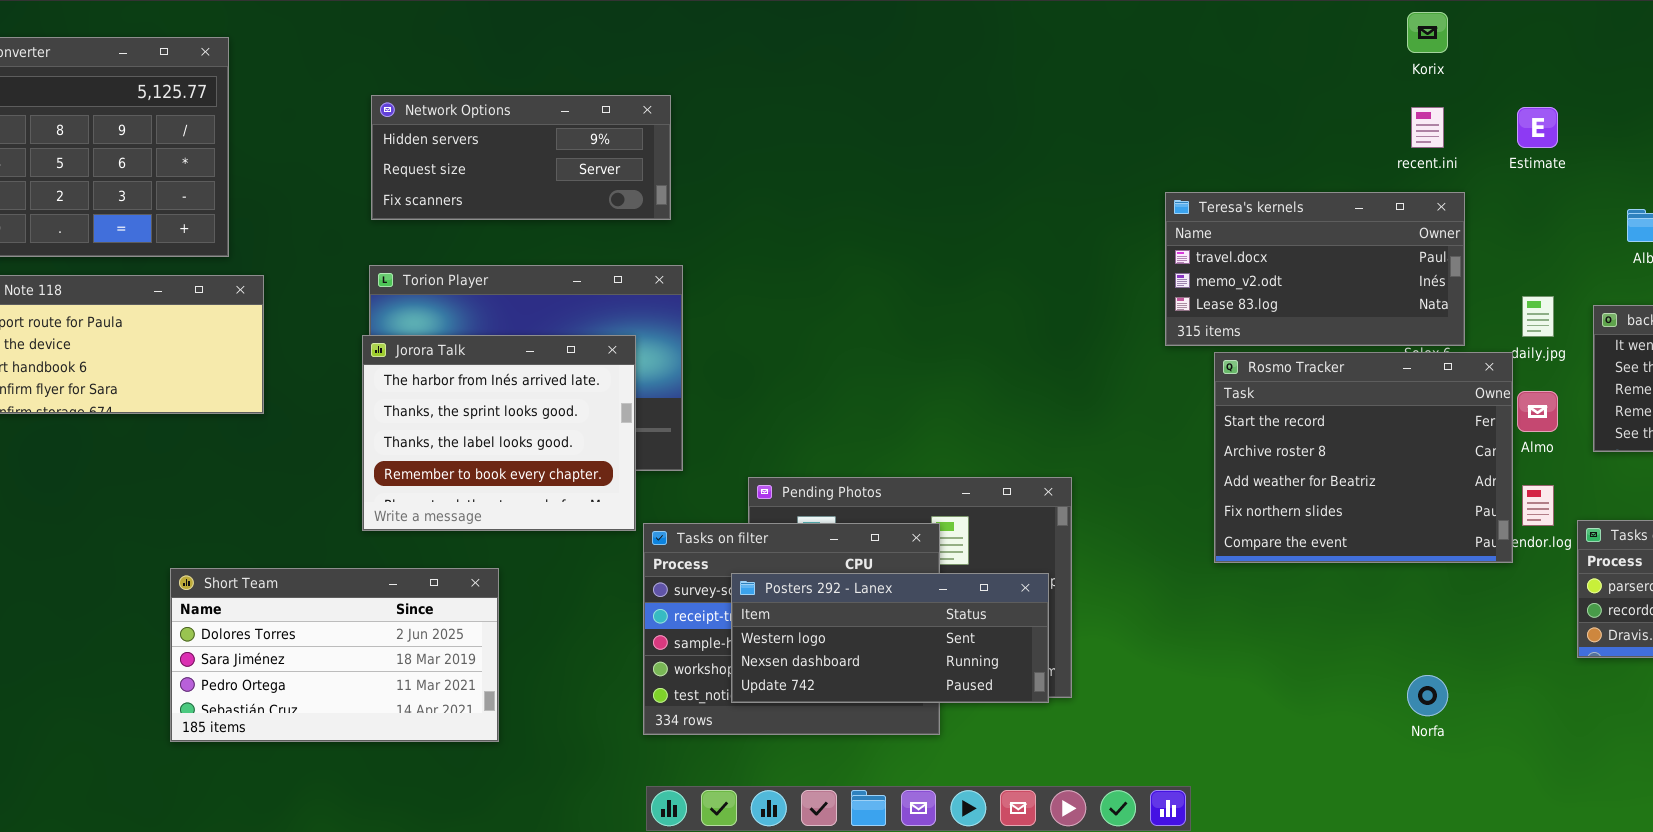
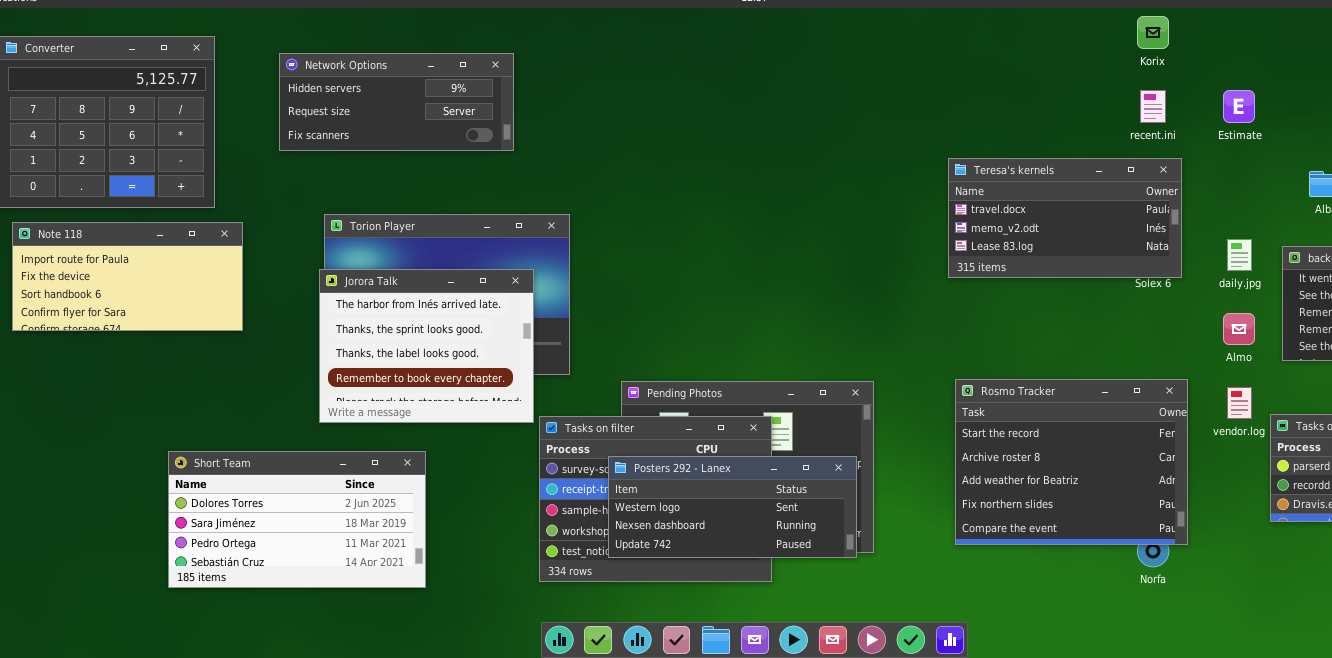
Network Options: [371,95,671,220] -> [279,53,514,151], moved
Rosmo Tracker: [1214,352,1513,563] -> [955,379,1188,545], moved

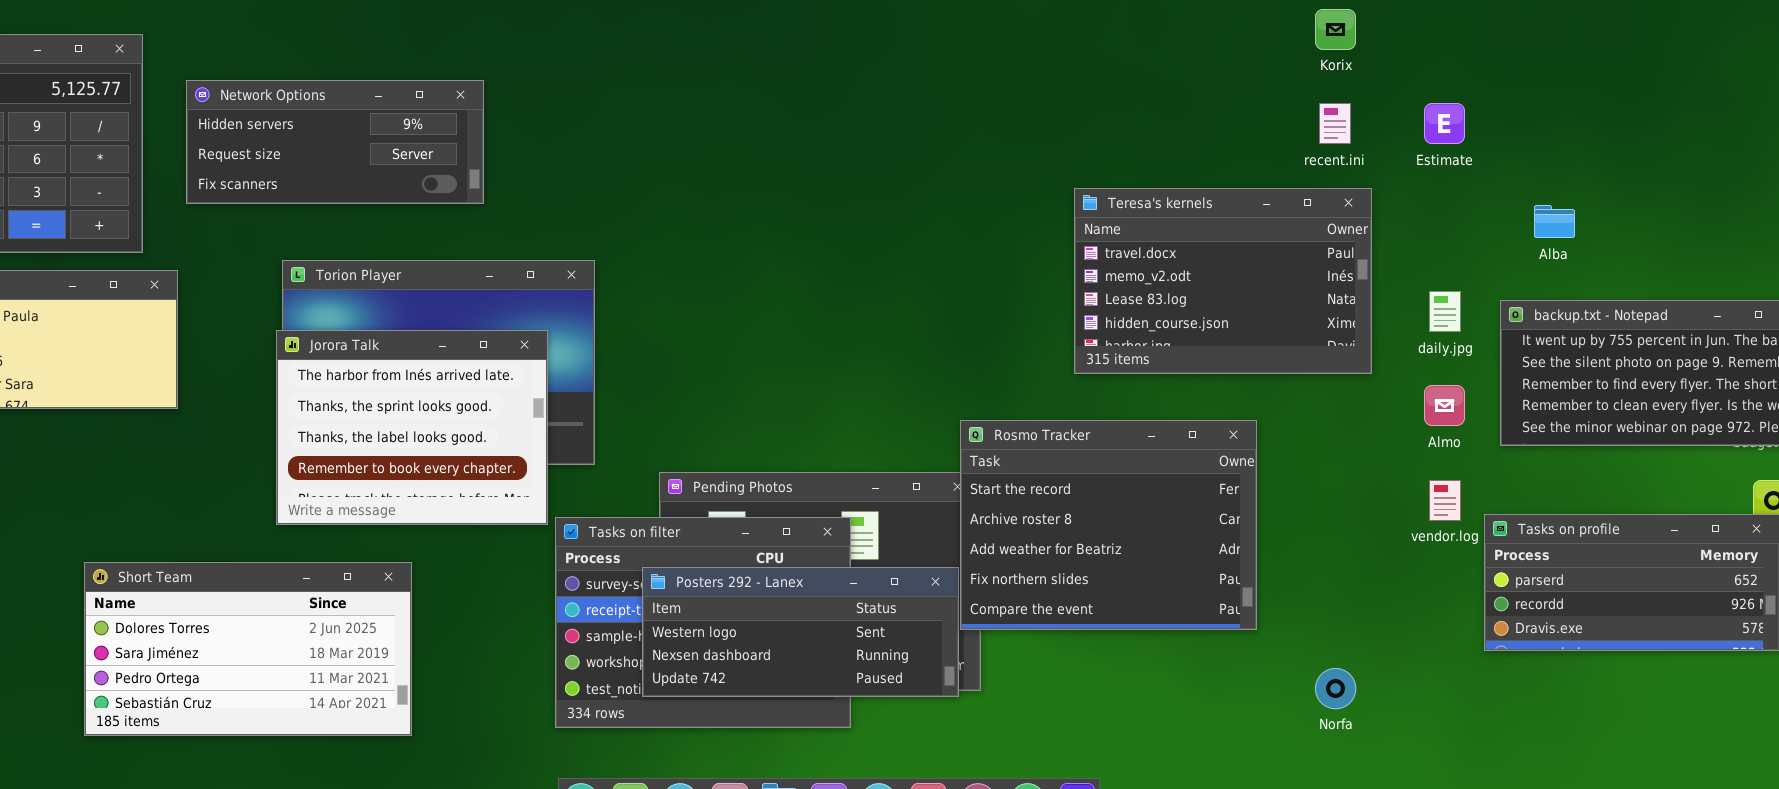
Network Options: [279,53,514,151] -> [186,80,484,204], moved
Teresa's kernels: [948,158,1182,278] -> [1074,188,1372,374], resized
Rosmo Tracker: [955,379,1188,545] -> [960,420,1257,630], moved

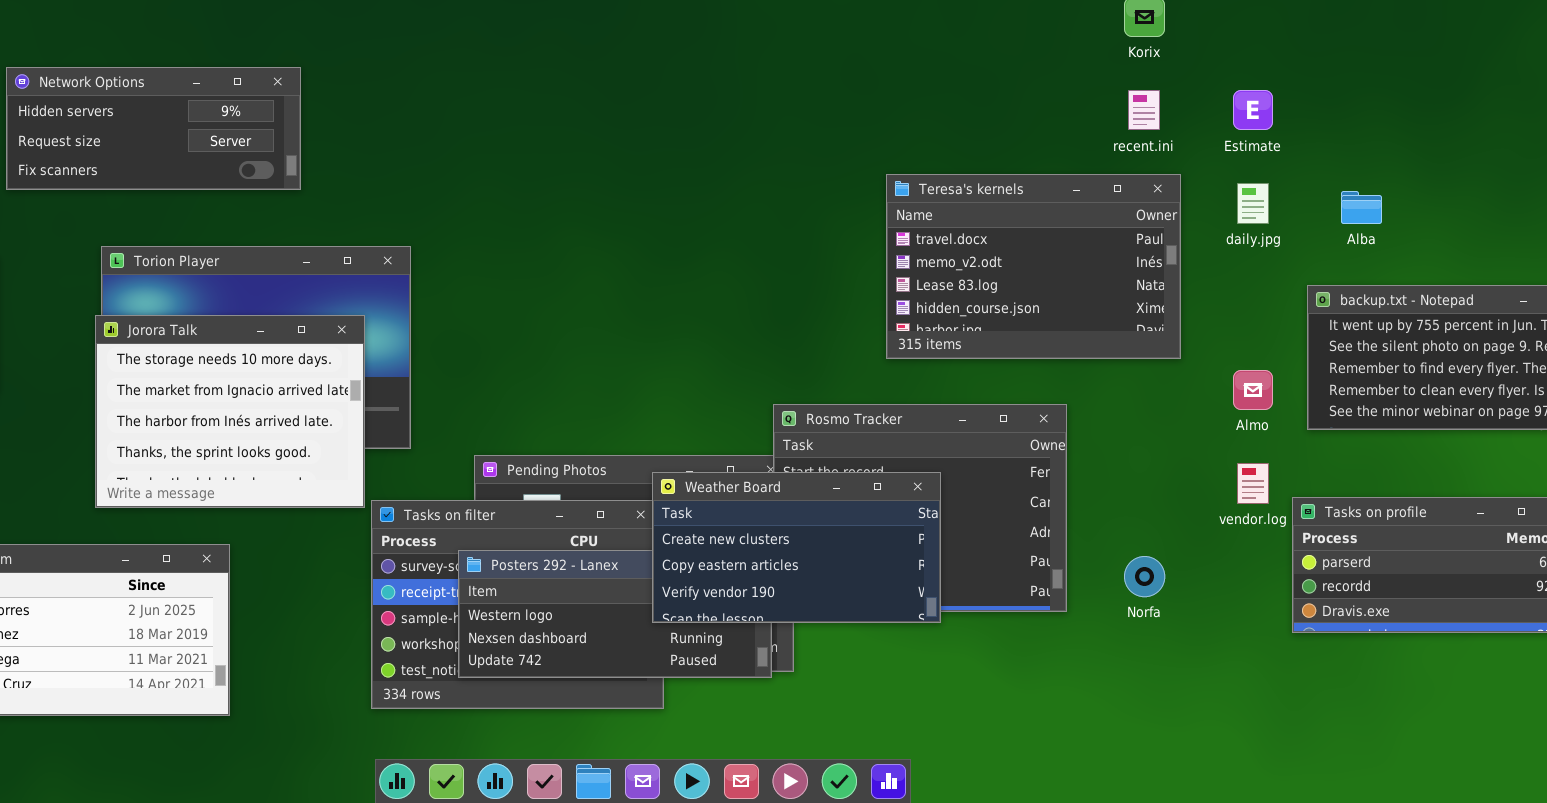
daily.jpg: [1429,291,1461,332] -> [1237,183,1269,224], moved
Jorora Talk: [276,330,548,525] -> [95,315,365,508], scrolled up 2 rows
Weather Board: none -> [652,472,941,623], opened
Norfa: [1315,668,1356,709] -> [1124,556,1165,597], moved

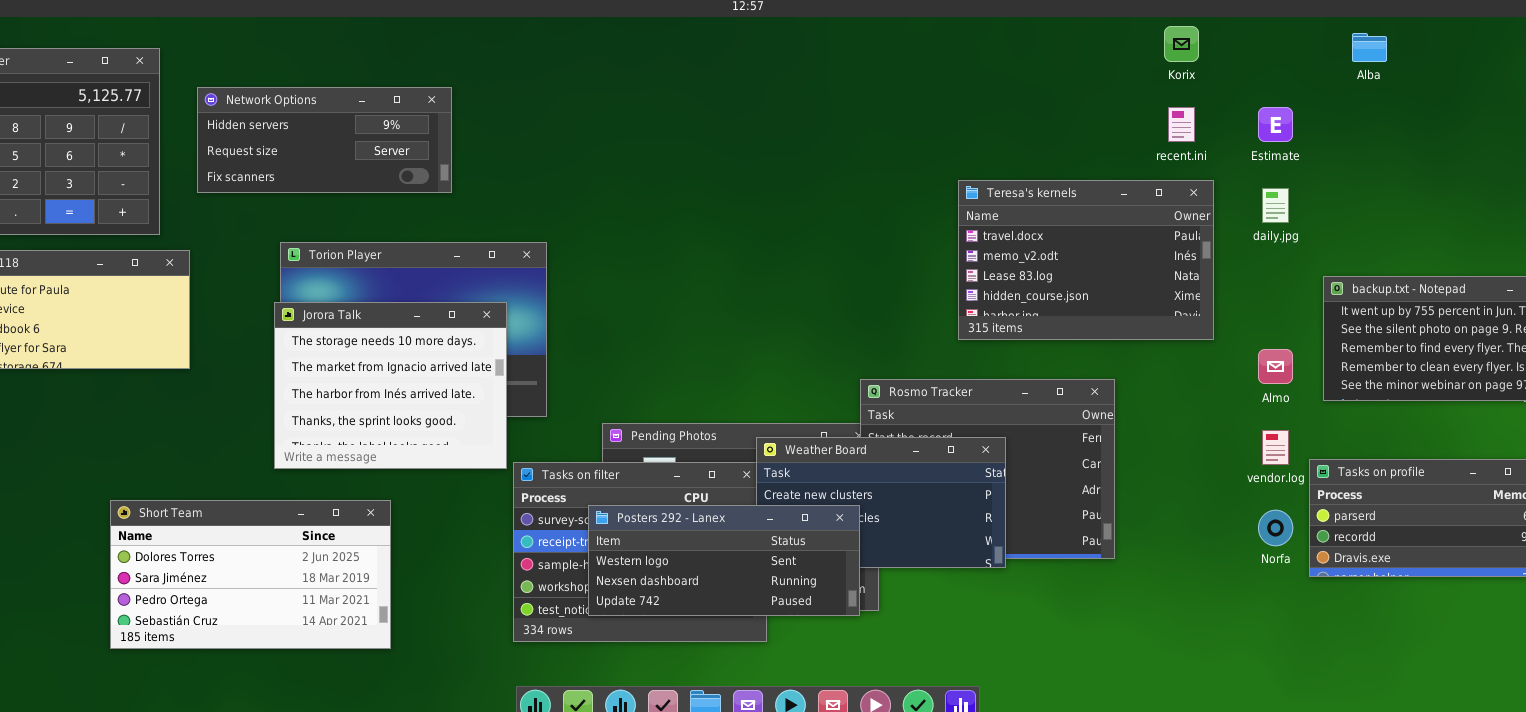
Alba: [1341,191,1382,224] -> [1352,33,1387,62], moved
Posters 292 - Lanex: [458,550,772,678] -> [588,505,860,616], raised
Norfa: [1124,556,1165,597] -> [1258,510,1293,546], moved

